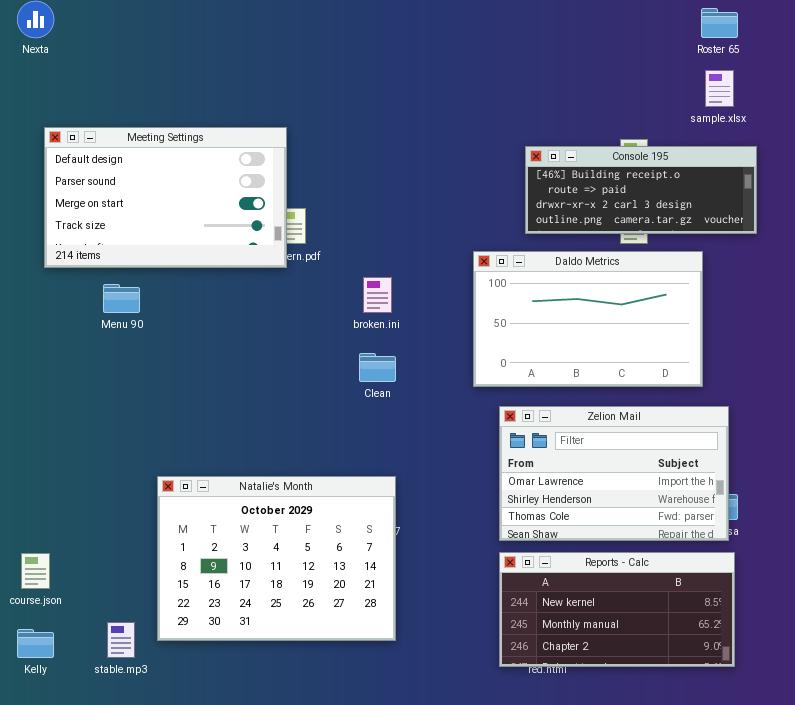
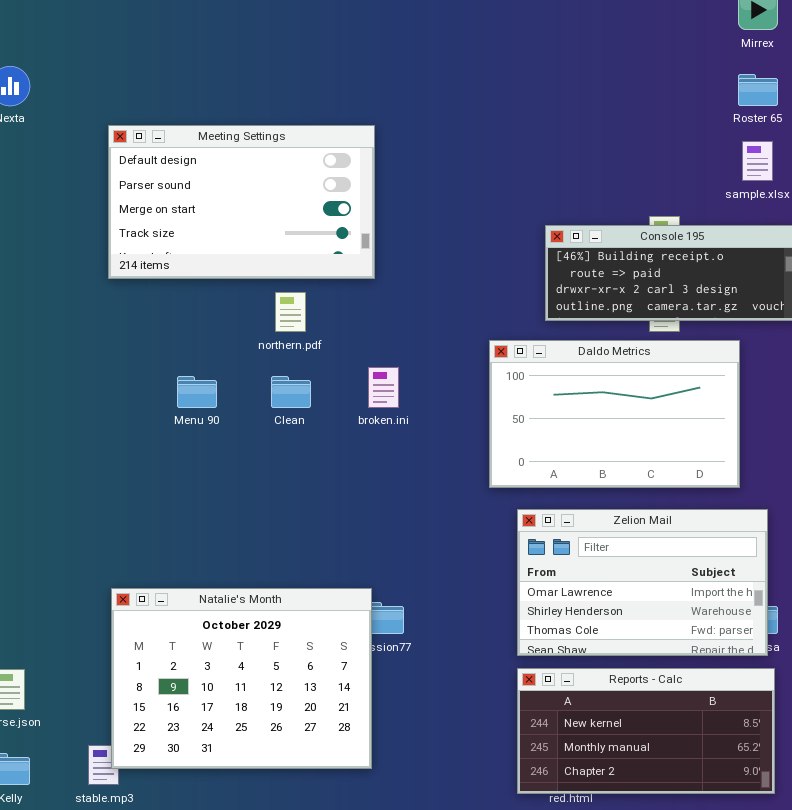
Meeting Settings: [44,127,287,268] -> [108,125,375,279], moved
Menu 90: [103,284,140,313] -> [177,376,217,408], moved
Clean: [359,353,396,382] -> [271,376,311,408], moved
Natalie's Month: [157,476,396,641] -> [111,588,372,769], moved

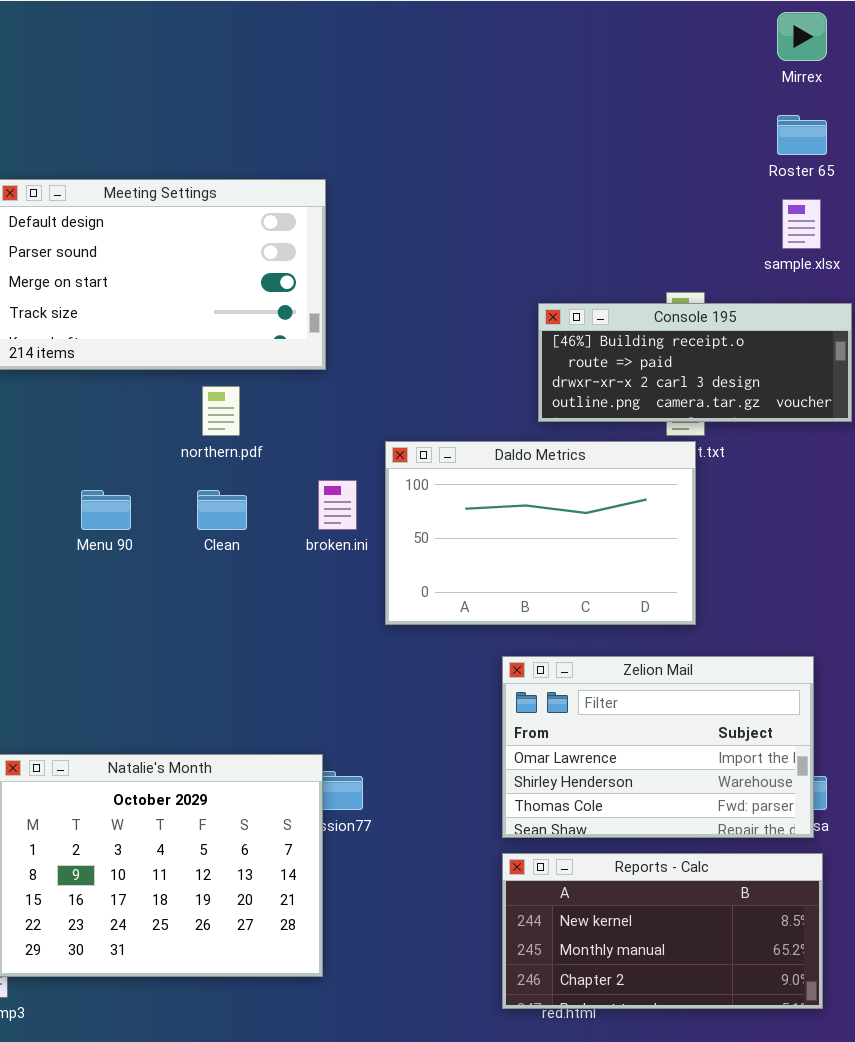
Daldo Metrics: [489,340,740,488] -> [385,441,696,625], moved

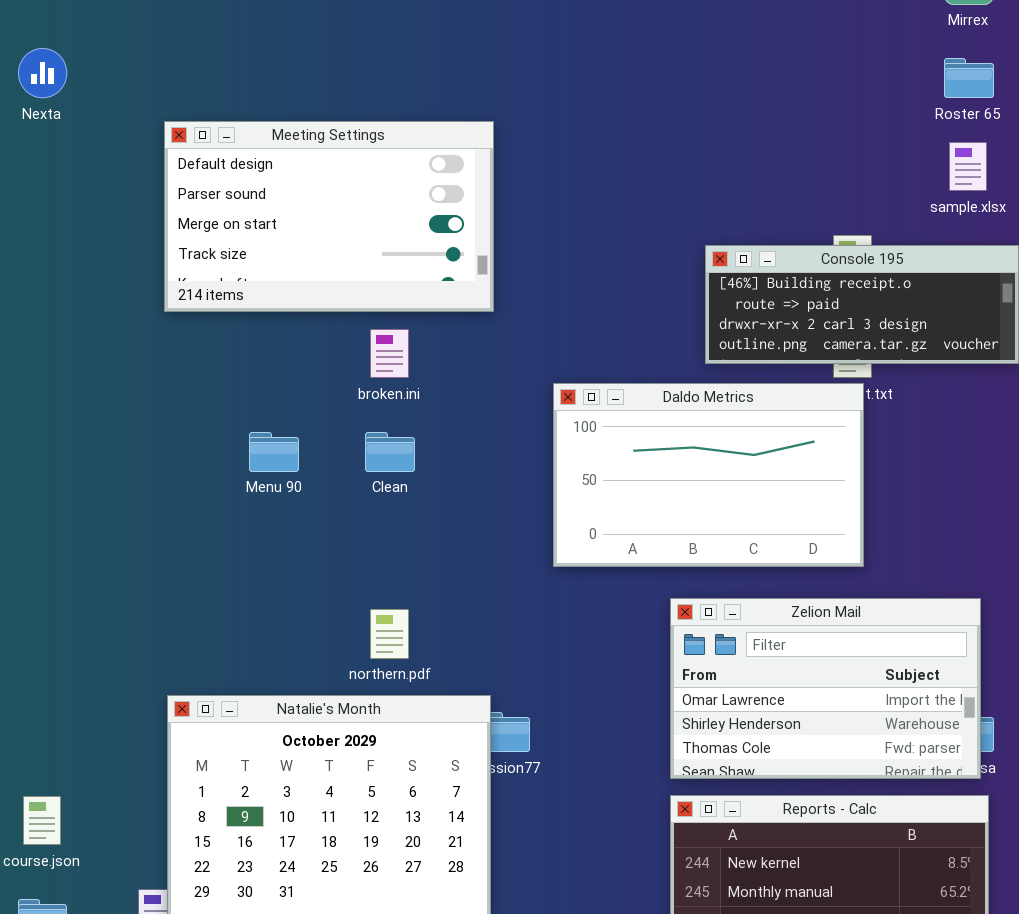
northern.pdf: [202,386,240,436] -> [370,609,409,659], moved
broken.ini: [318,480,357,530] -> [370,329,409,378], moved

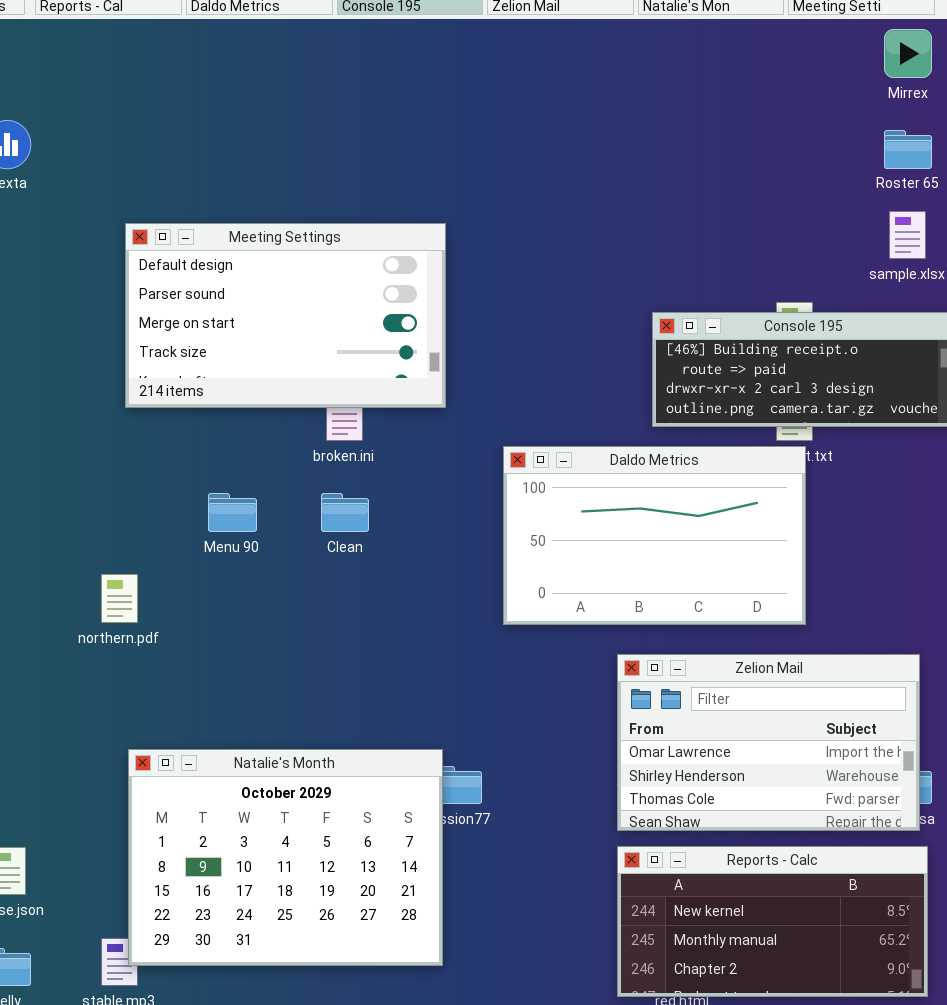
Meeting Settings: [164,121,494,312] -> [125,223,446,408], moved
northern.pdf: [370,609,409,659] -> [101,574,138,623], moved

